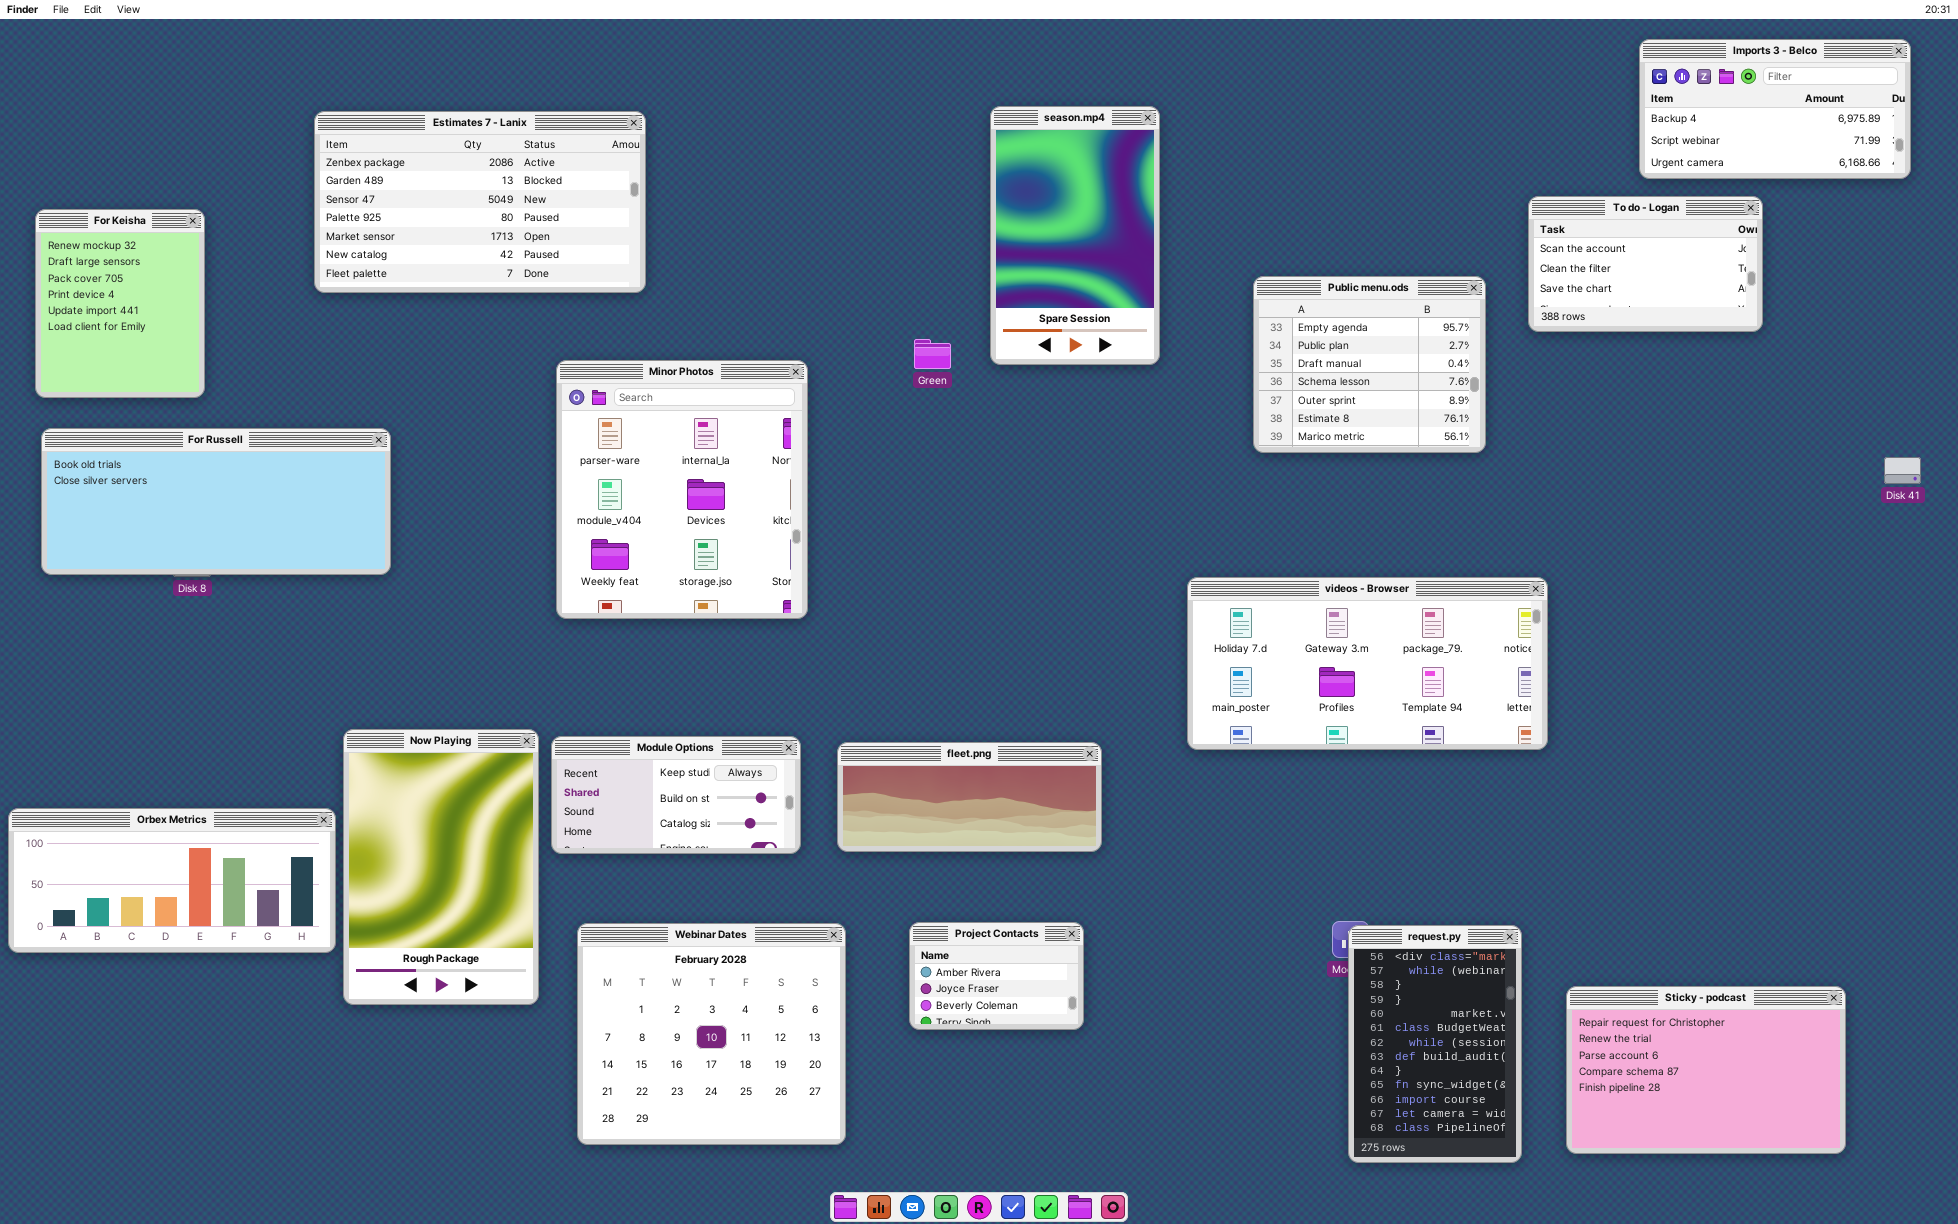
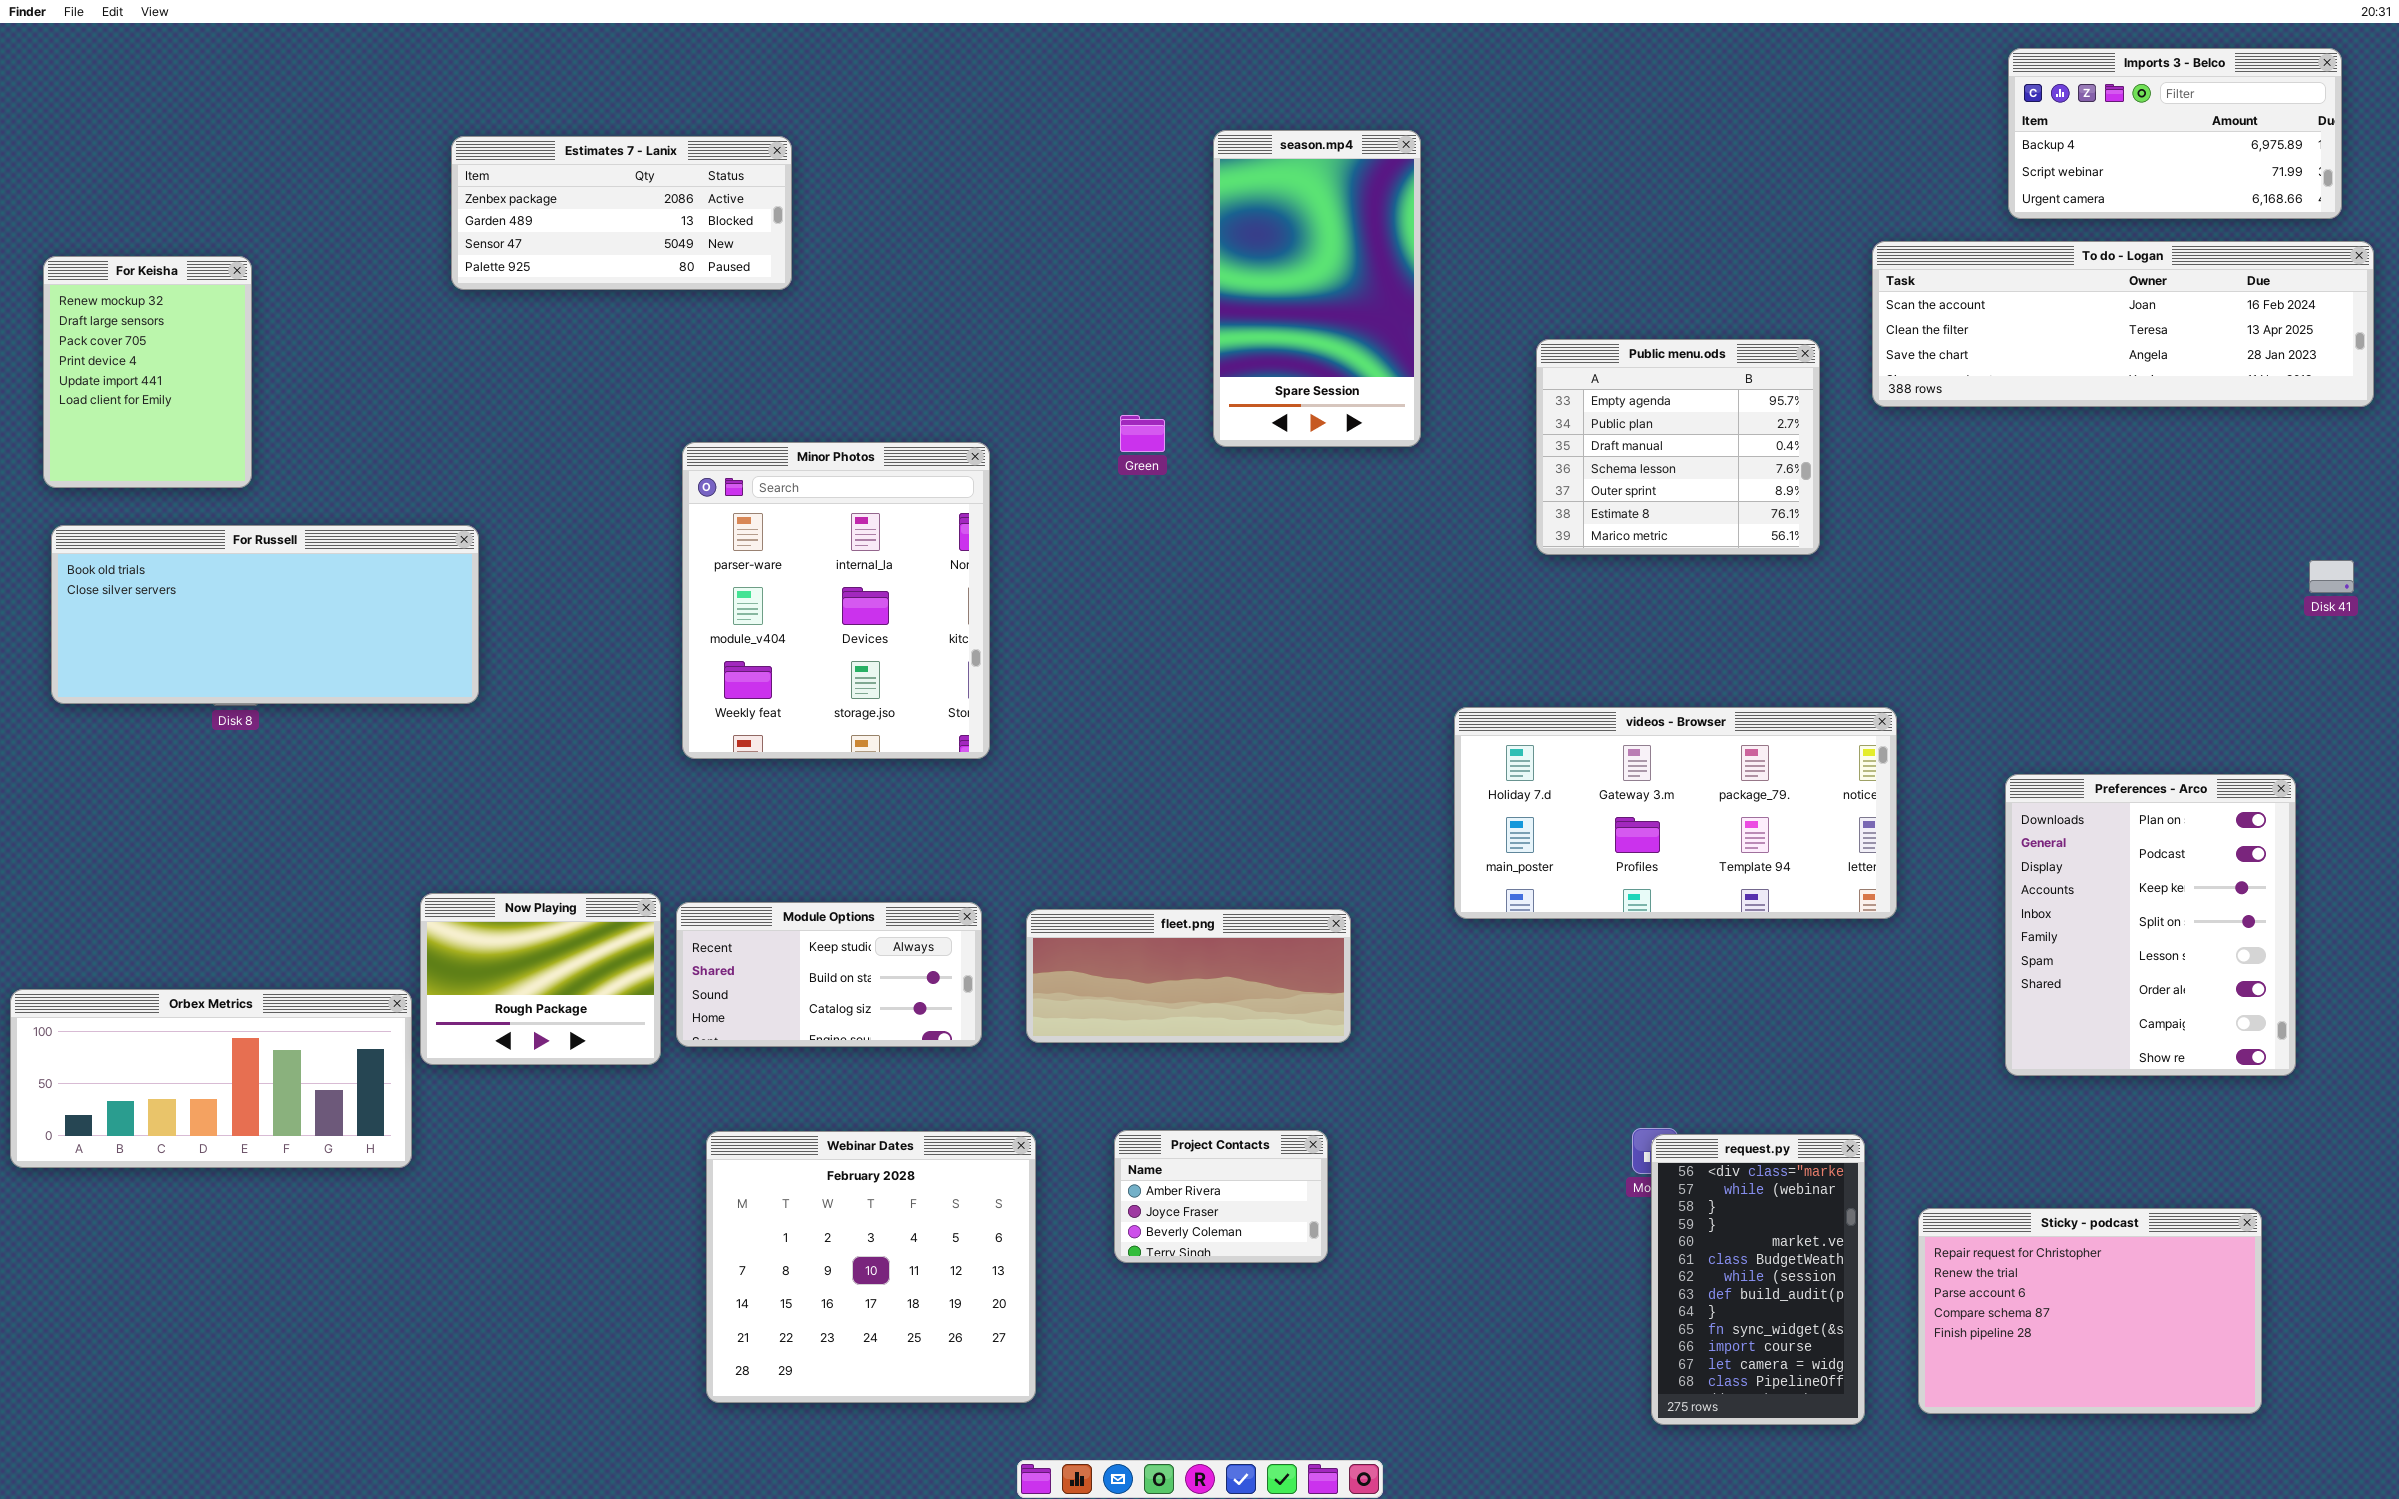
Estimates 7 - Lanix: [314,111,646,293] -> [451,136,792,290], resized
To do - Logan: [1528,196,1763,332] -> [1872,241,2374,407], resized
Preferences - Arco: none -> [2005,774,2296,1076], opened
Now Playing: [343,729,539,1005] -> [420,893,661,1065], resized

